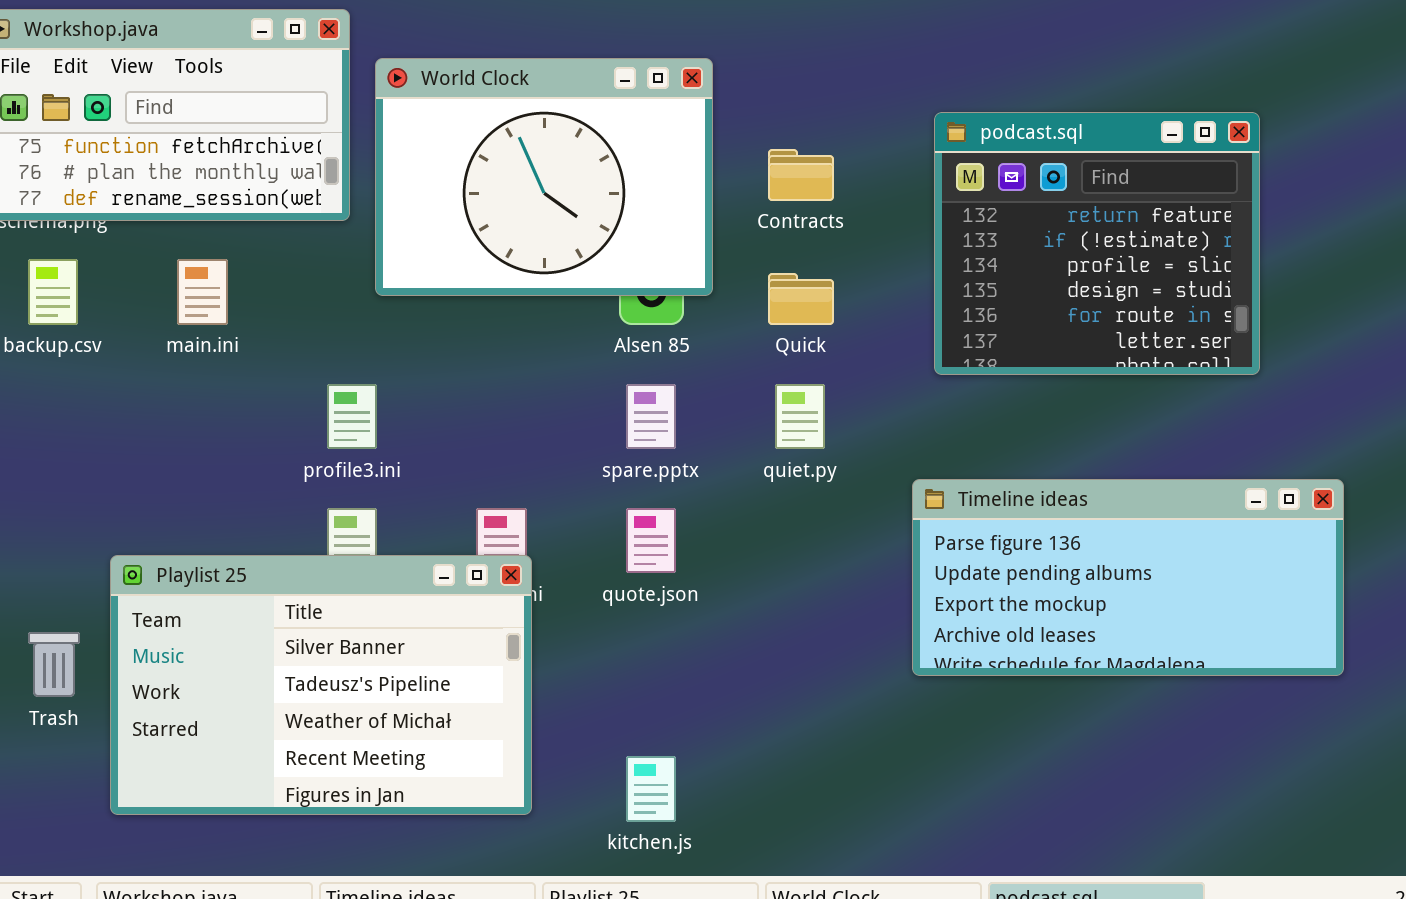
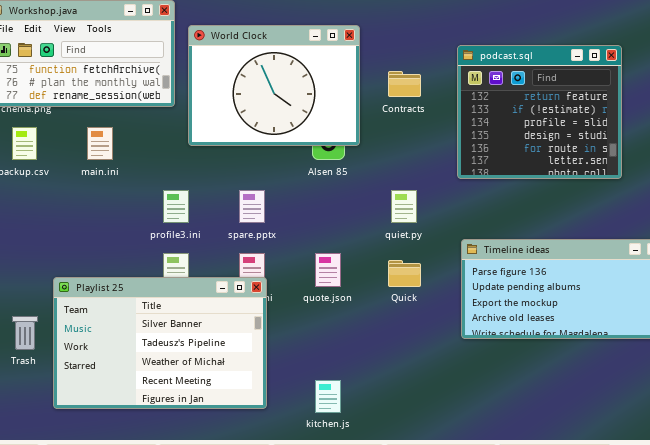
podcast.sql: [934,112,1260,375] -> [457,45,622,179], moved
Quick: [768,273,834,325] -> [388,260,421,287], moved
spare.pptx: [626,384,676,449] -> [239,190,265,223], moved

